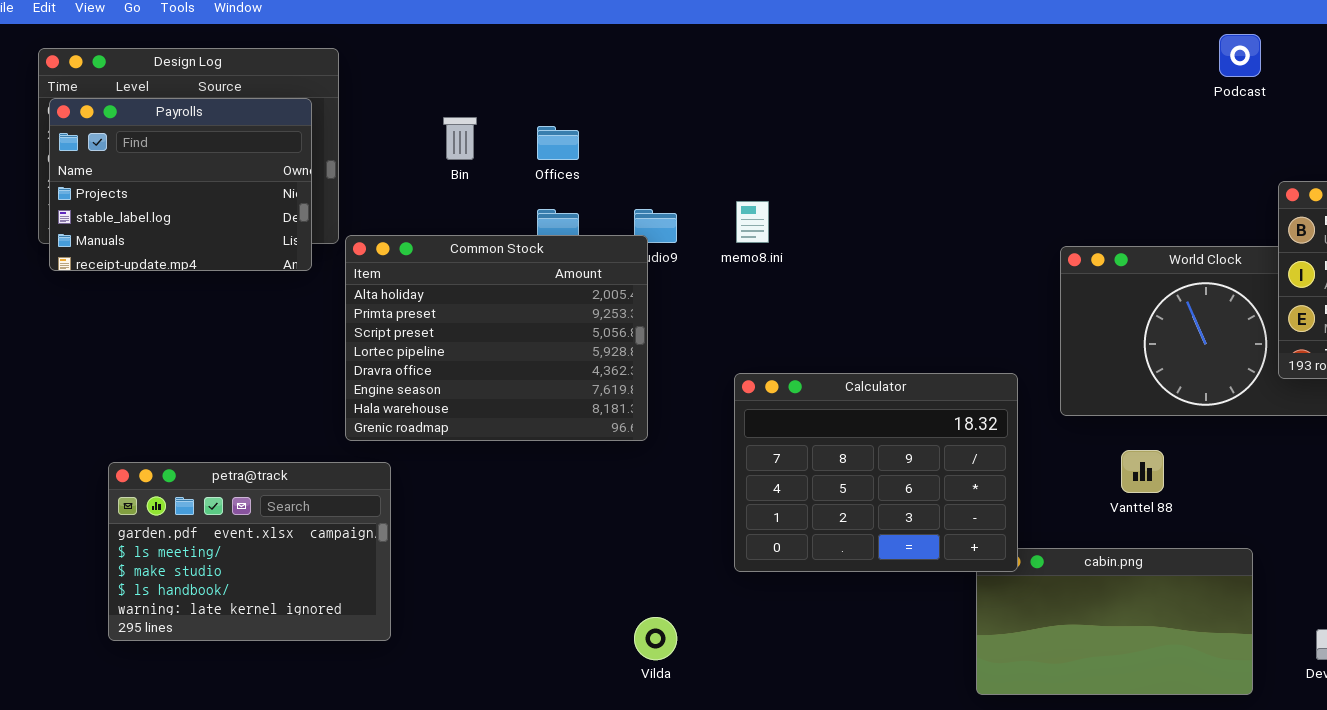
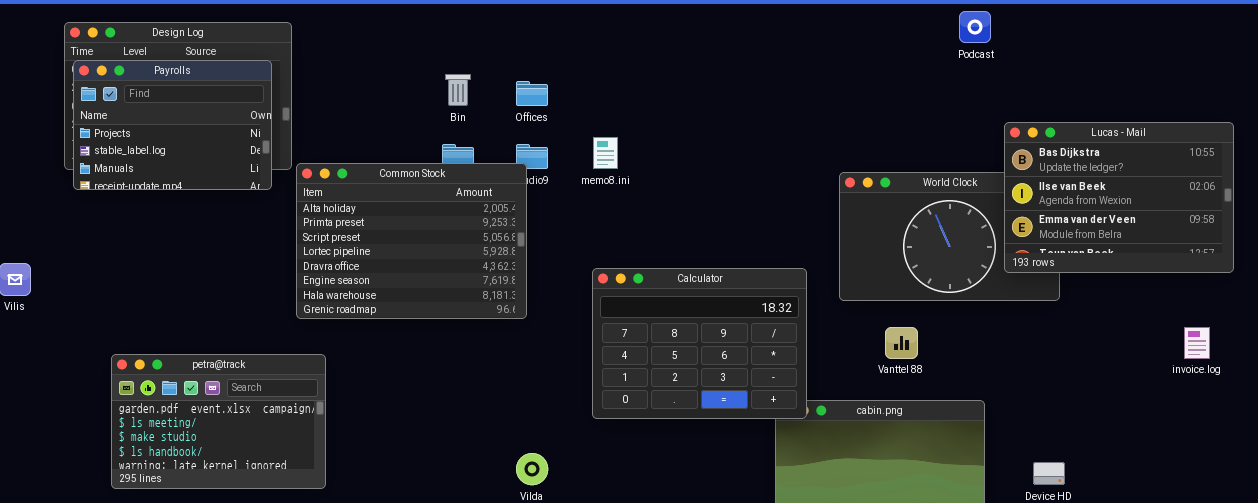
Bin: [443,117,477,160] -> [445,74,471,106], moved
Offices: [537,126,579,160] -> [516,81,548,106], moved
petra@track: [108,462,391,641] -> [111,354,326,489], moved

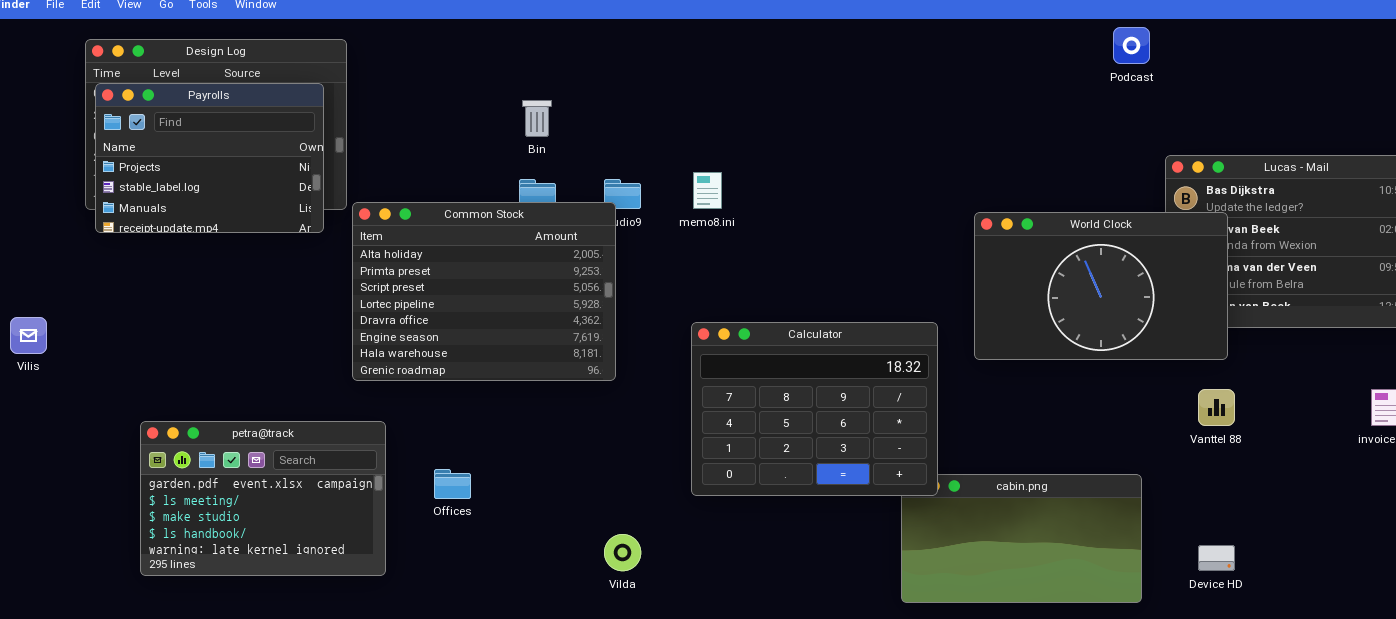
Offices: [516,81,548,106] -> [434,469,471,499], moved
World Clock: [839,172,1060,301] -> [974,212,1228,360], raised
Vanttel 88: [885,327,918,359] -> [1198,389,1235,426], moved

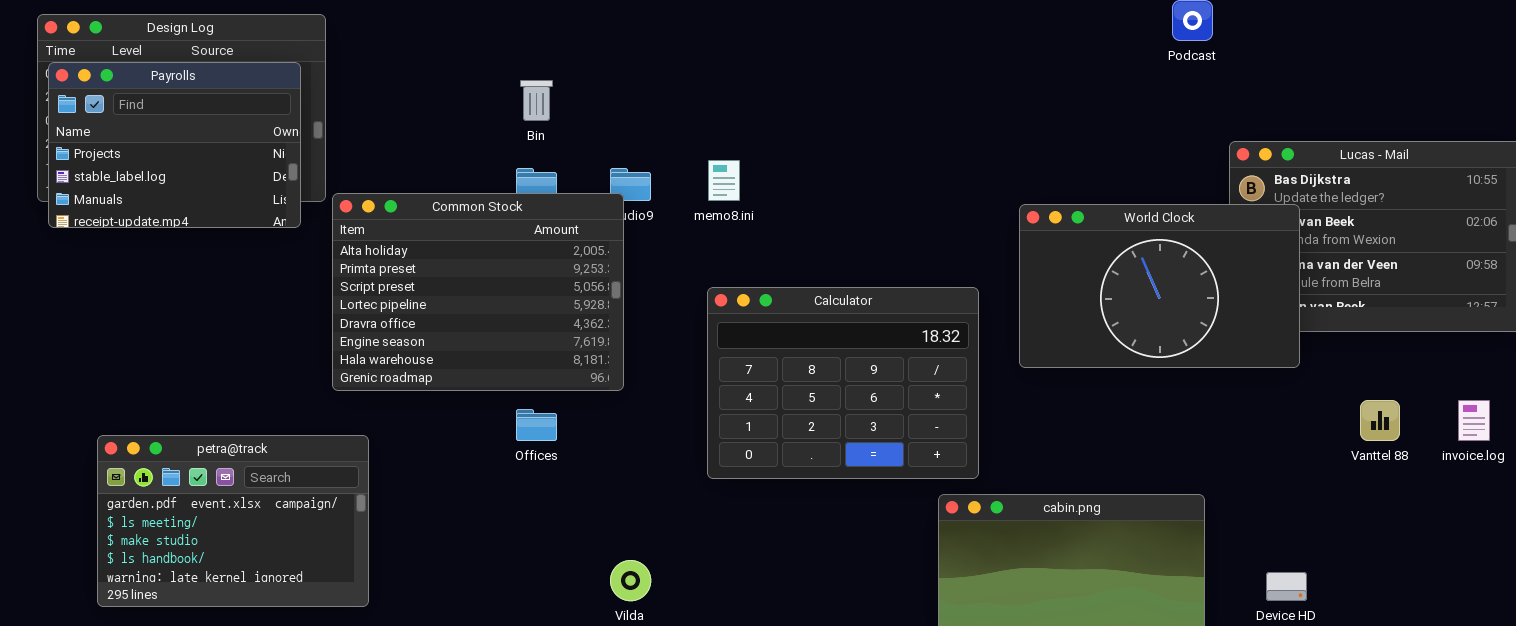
Calculator: [691,322,938,496] -> [707,287,979,479], moved
Vanttel 88: [1198,389,1235,426] -> [1360,400,1400,441], moved
Offices: [434,469,471,499] -> [516,409,557,441], moved

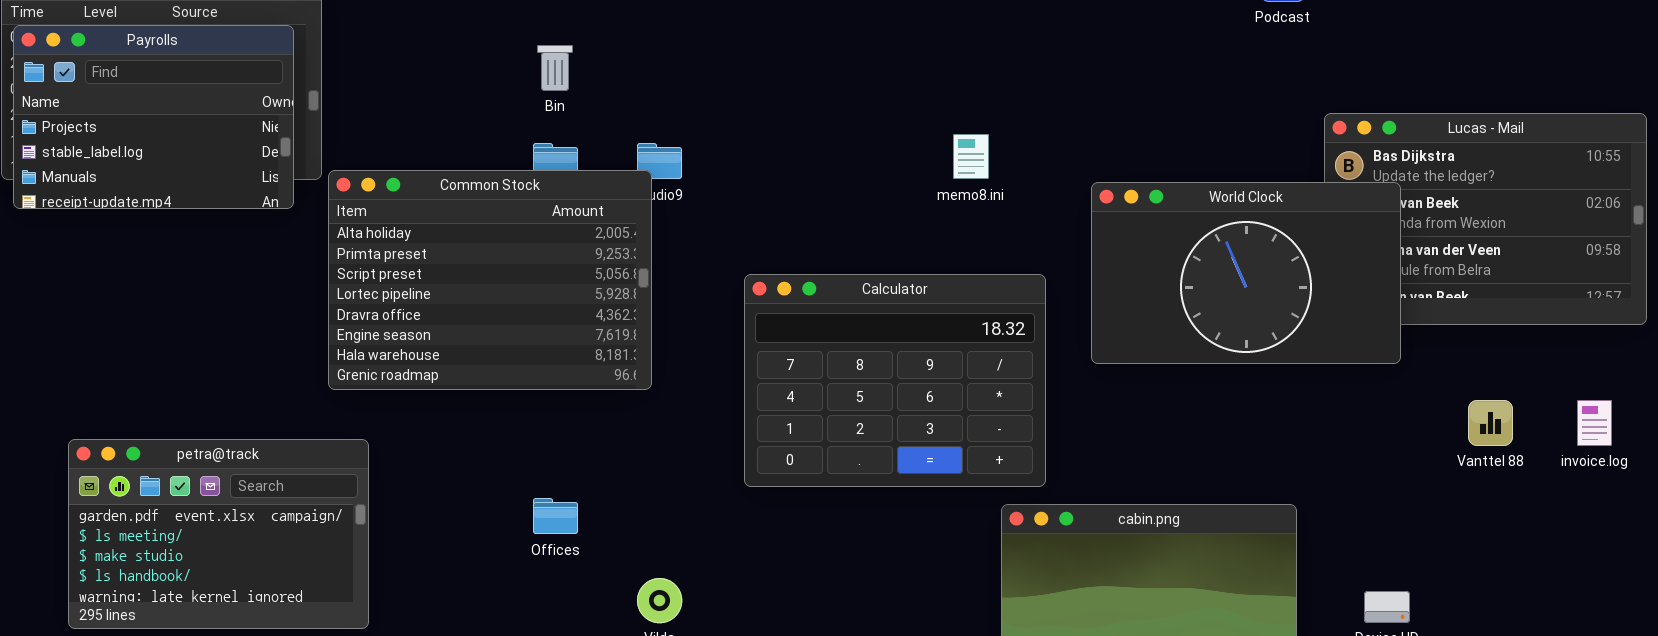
memo8.ini: [708,160,740,201] -> [953,134,989,179], moved
Offices: [516,409,557,441] -> [533,498,578,534], moved

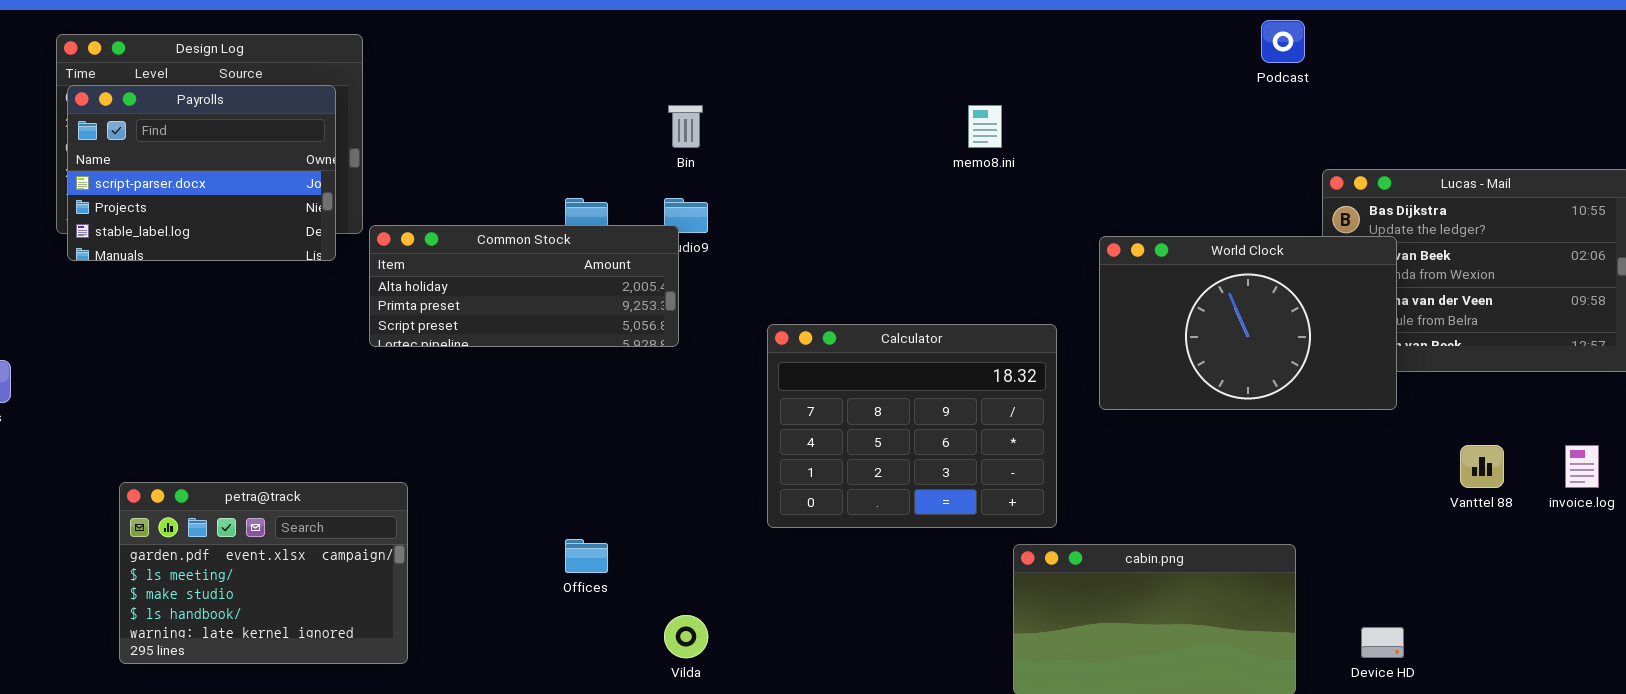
Payrolls: [13,25,294,209] -> [67,85,336,261], scrolled up 1 row
Bin: [537,45,573,91] -> [668,105,703,148], moved
memo8.ini: [953,134,989,179] -> [968,105,1002,148], moved
Common Stock: [328,170,652,390] -> [369,225,679,347], resized

